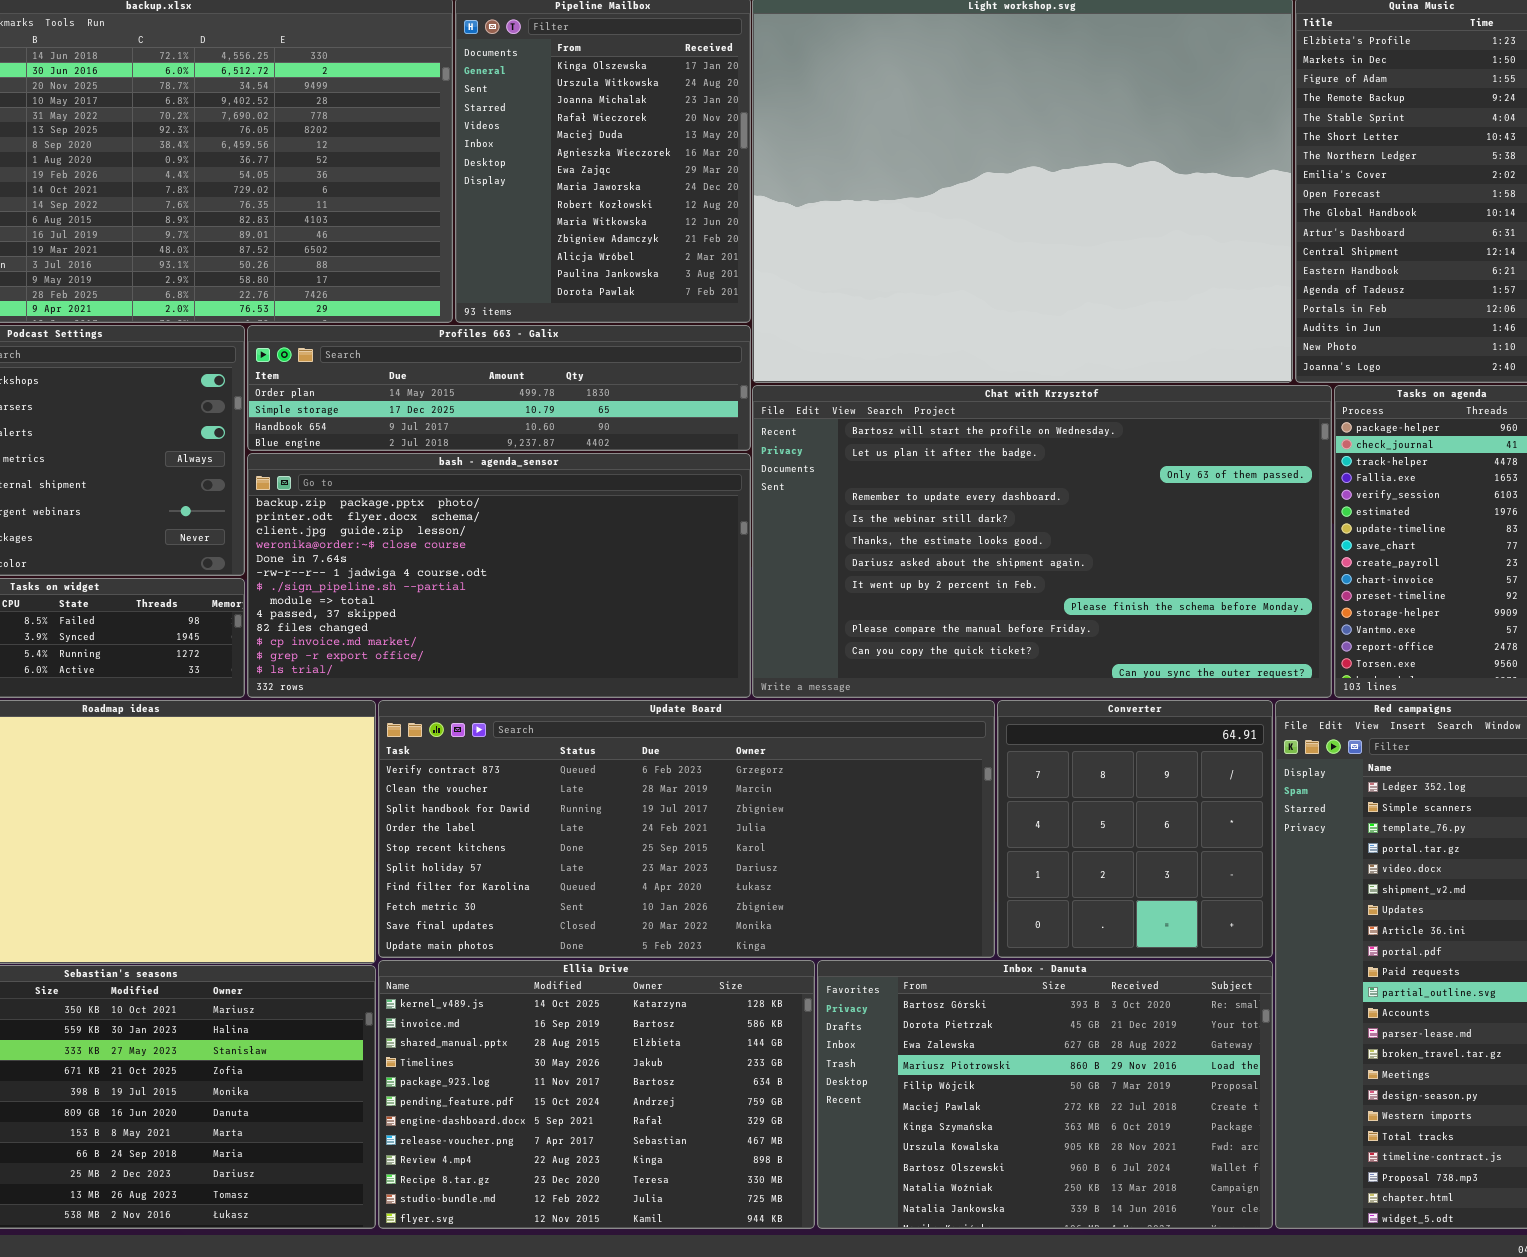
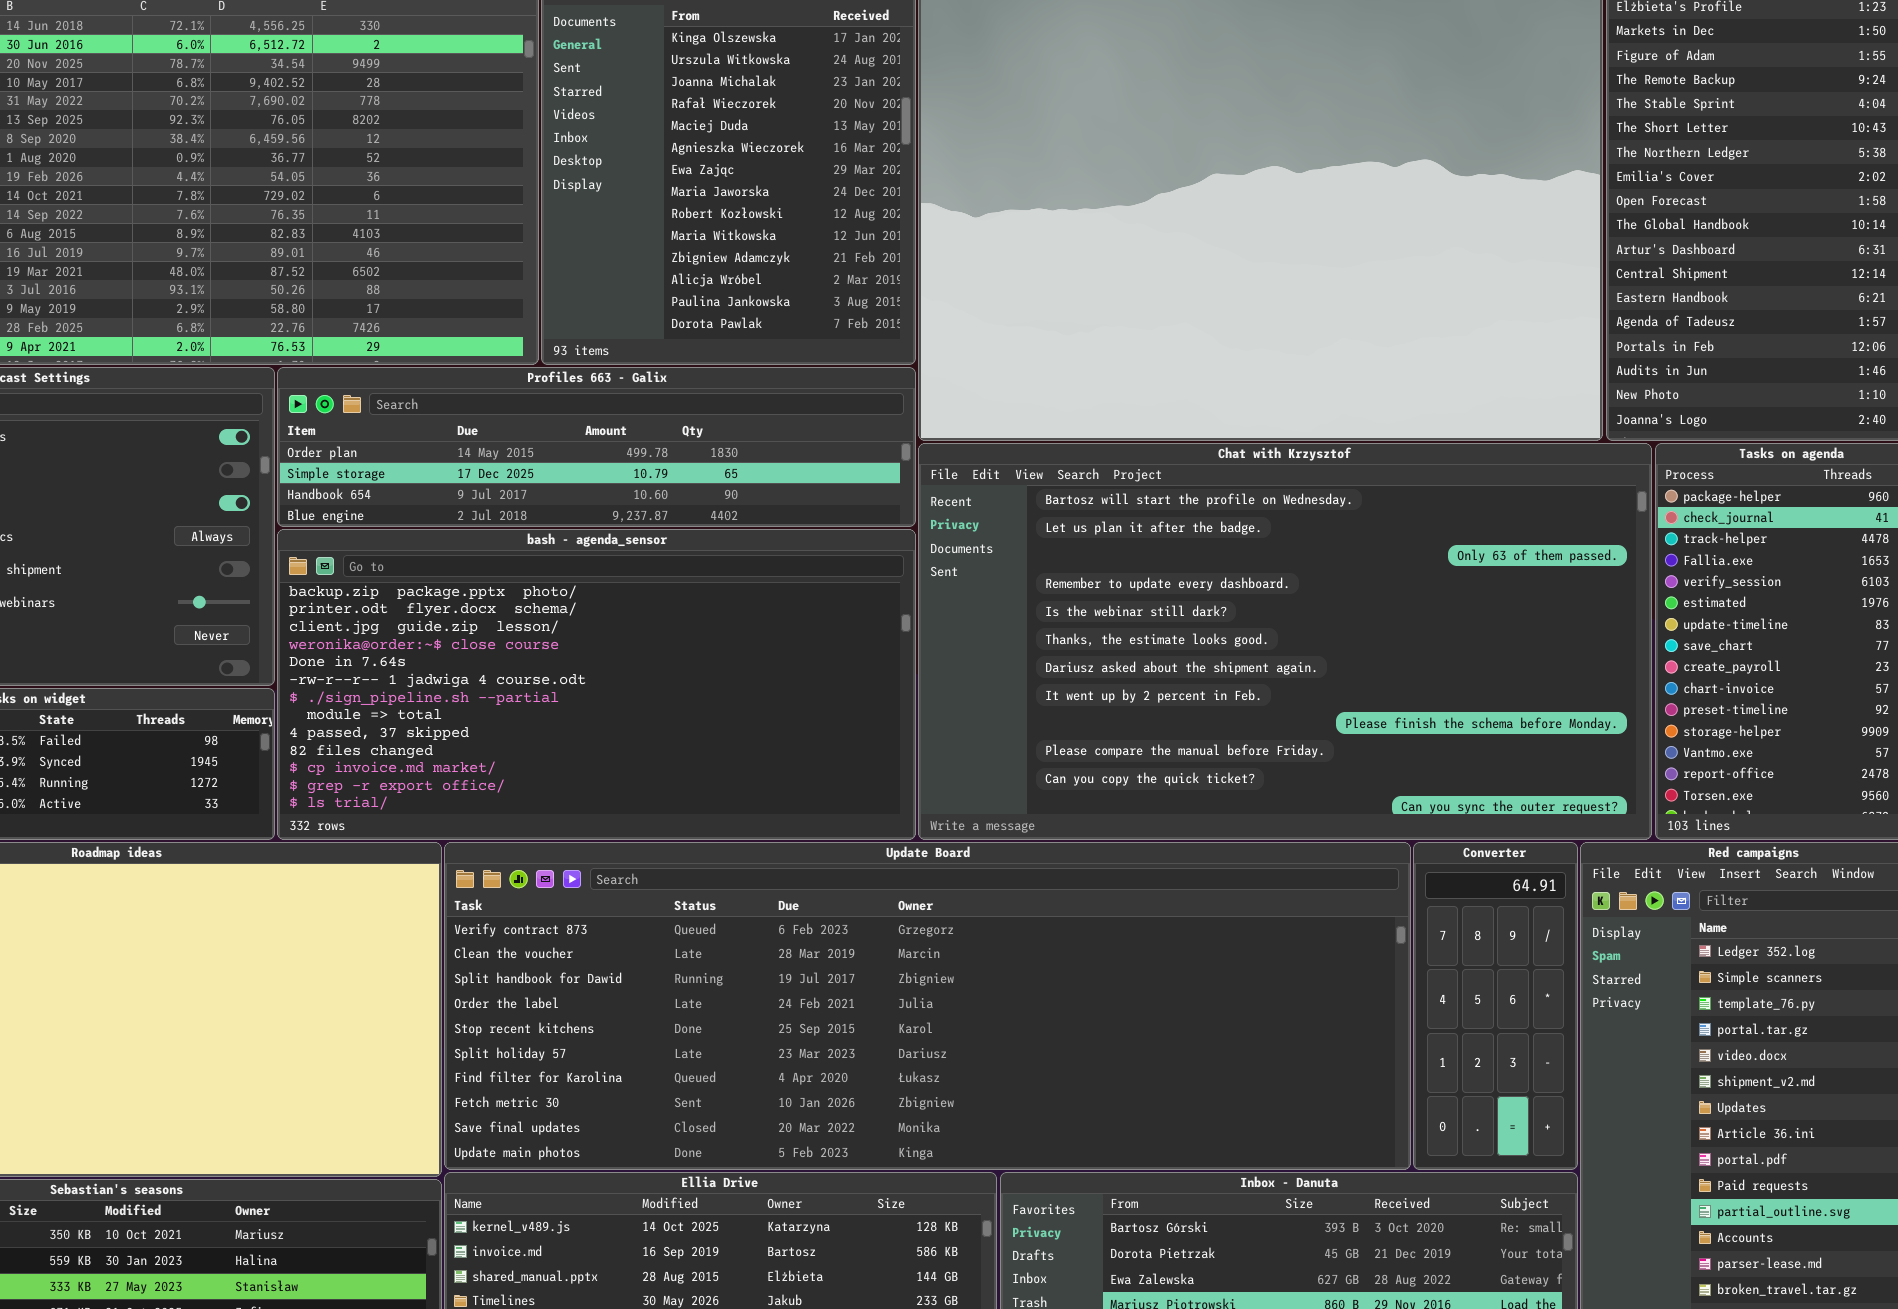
Update Board: [378,700,995,958] -> [444,842,1411,1170], resized
Converter: [997,700,1273,958] -> [1413,842,1578,1170], resized

